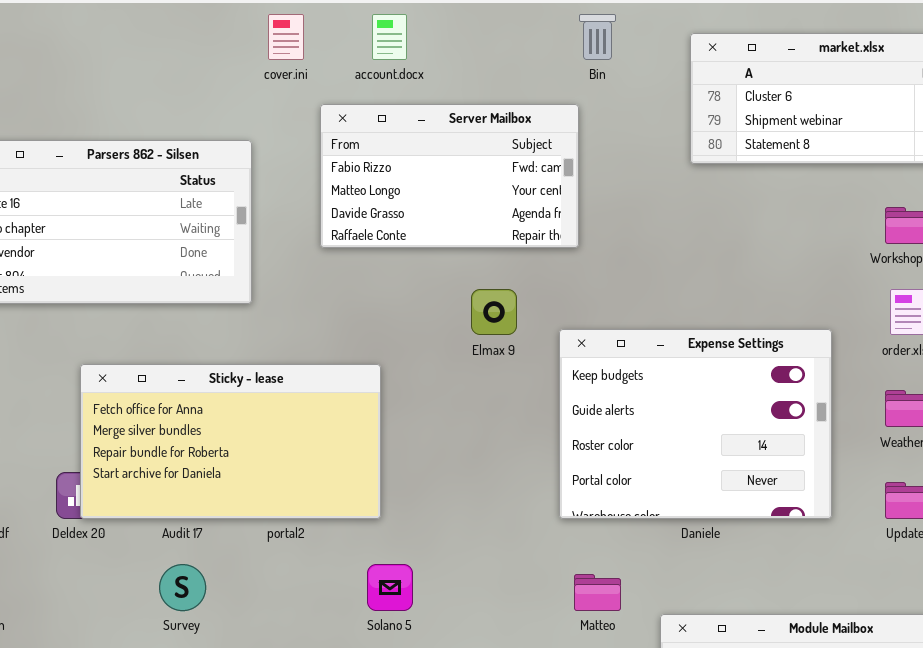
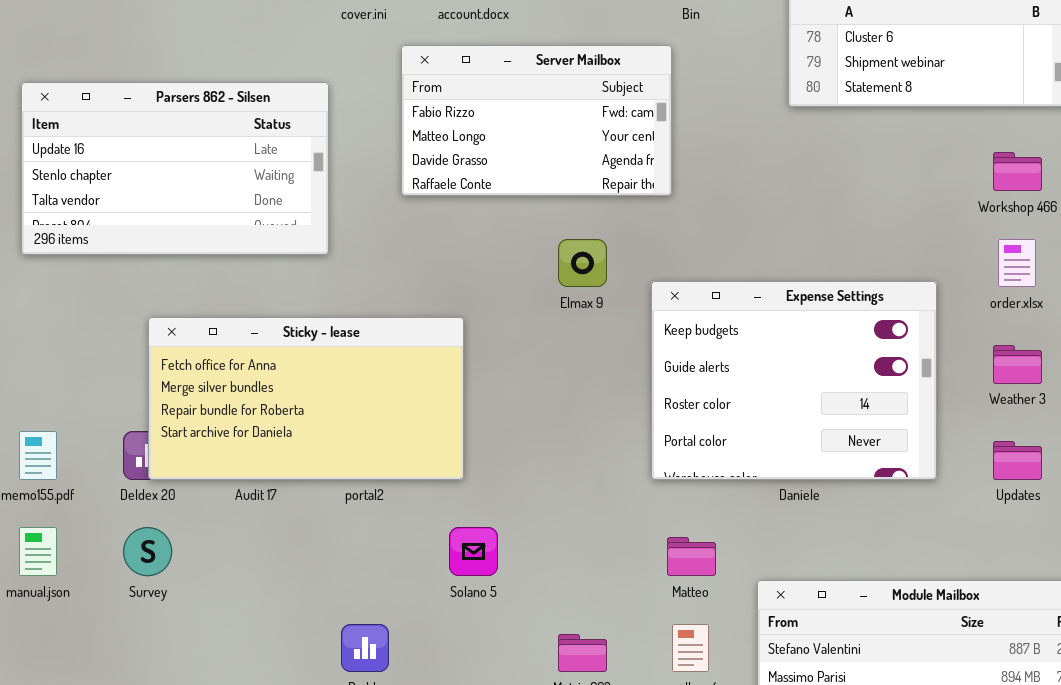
Survey: [159,564,206,611] -> [123,527,172,576], moved

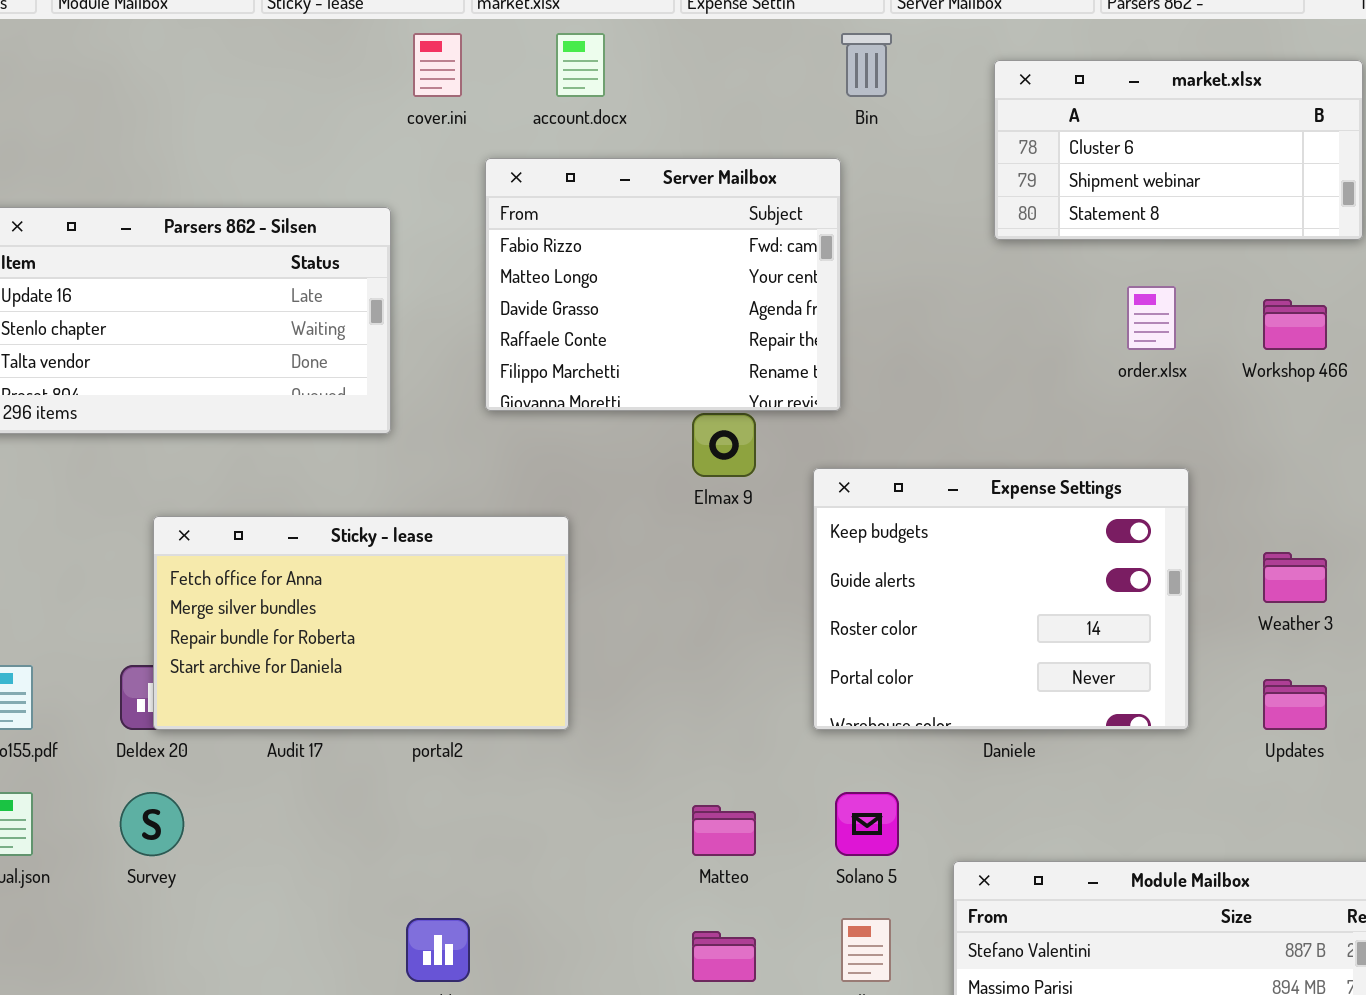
Server Mailbox: [401,45,672,196] -> [485,158,841,411], resized
order.xlsx: [998,239,1036,287] -> [1127,286,1176,350], moved
Solano 5: [449,527,498,576] -> [835,792,899,856], moved
Matteo: [667,537,716,576] -> [692,805,756,856], moved

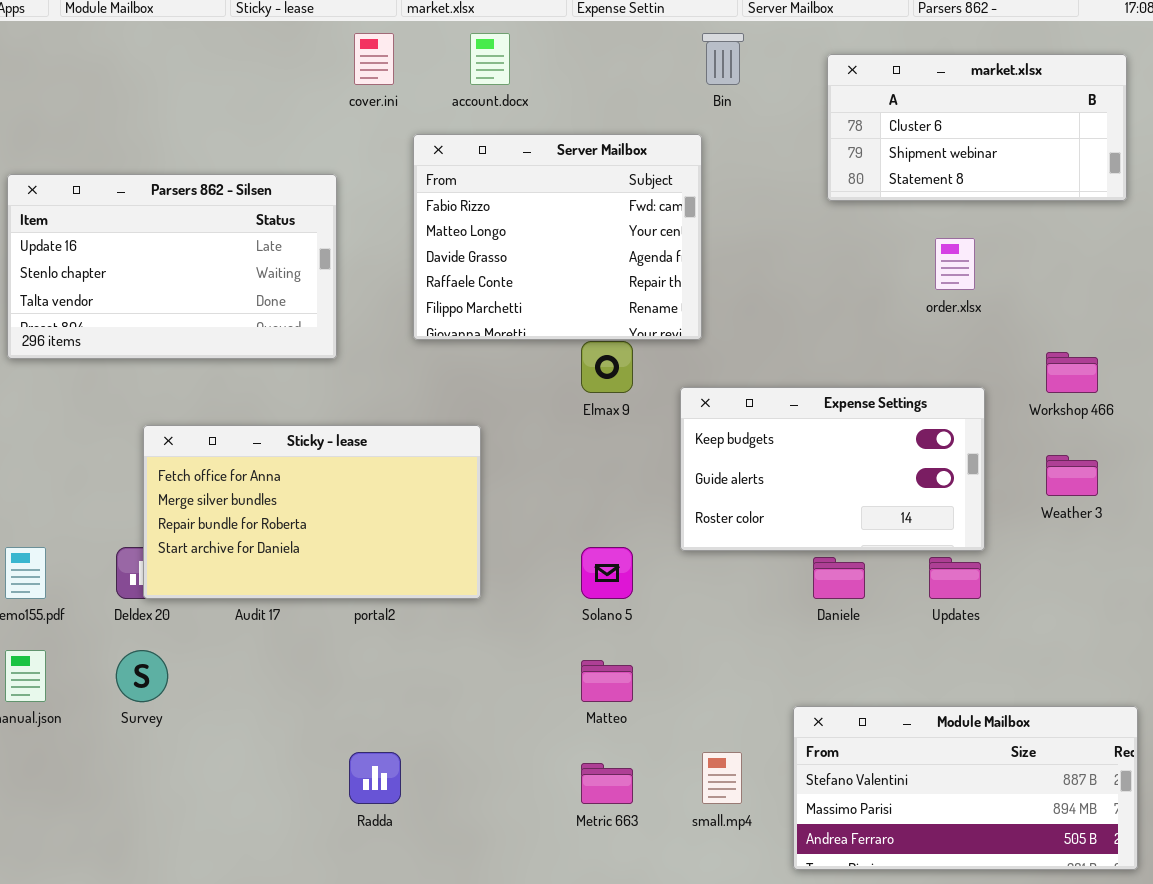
Workshop 466: [1263,299,1327,350] -> [1046,352,1098,393], moved
Expense Settings: [813,468,1189,730] -> [680,387,985,551], resized
Updates: [1263,679,1327,730] -> [929,557,981,599], moved
Solano 5: [835,792,899,856] -> [581,547,633,599], moved

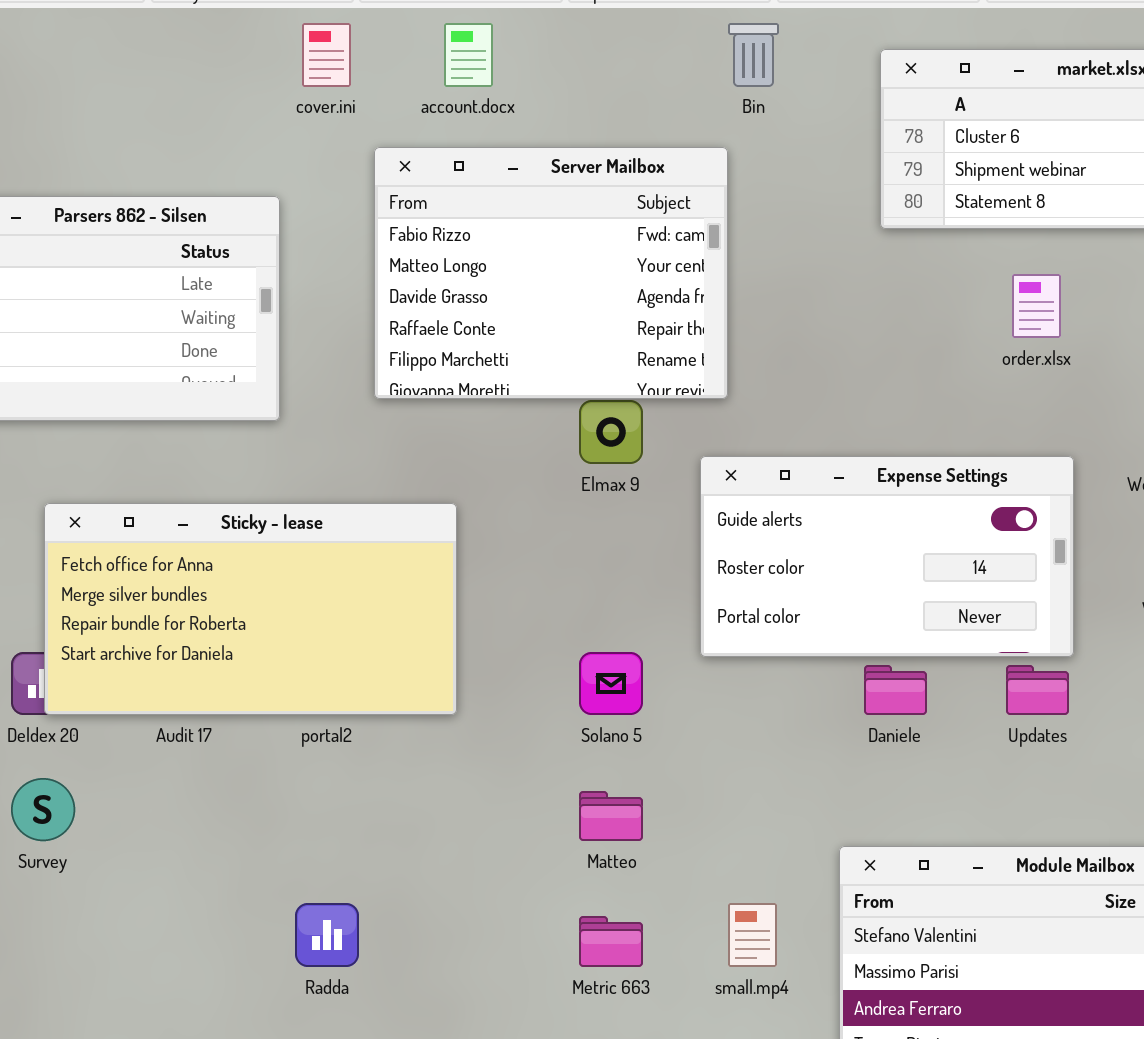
Expense Settings: [680,387,985,551] -> [700,456,1074,657], scrolled down 1 row

